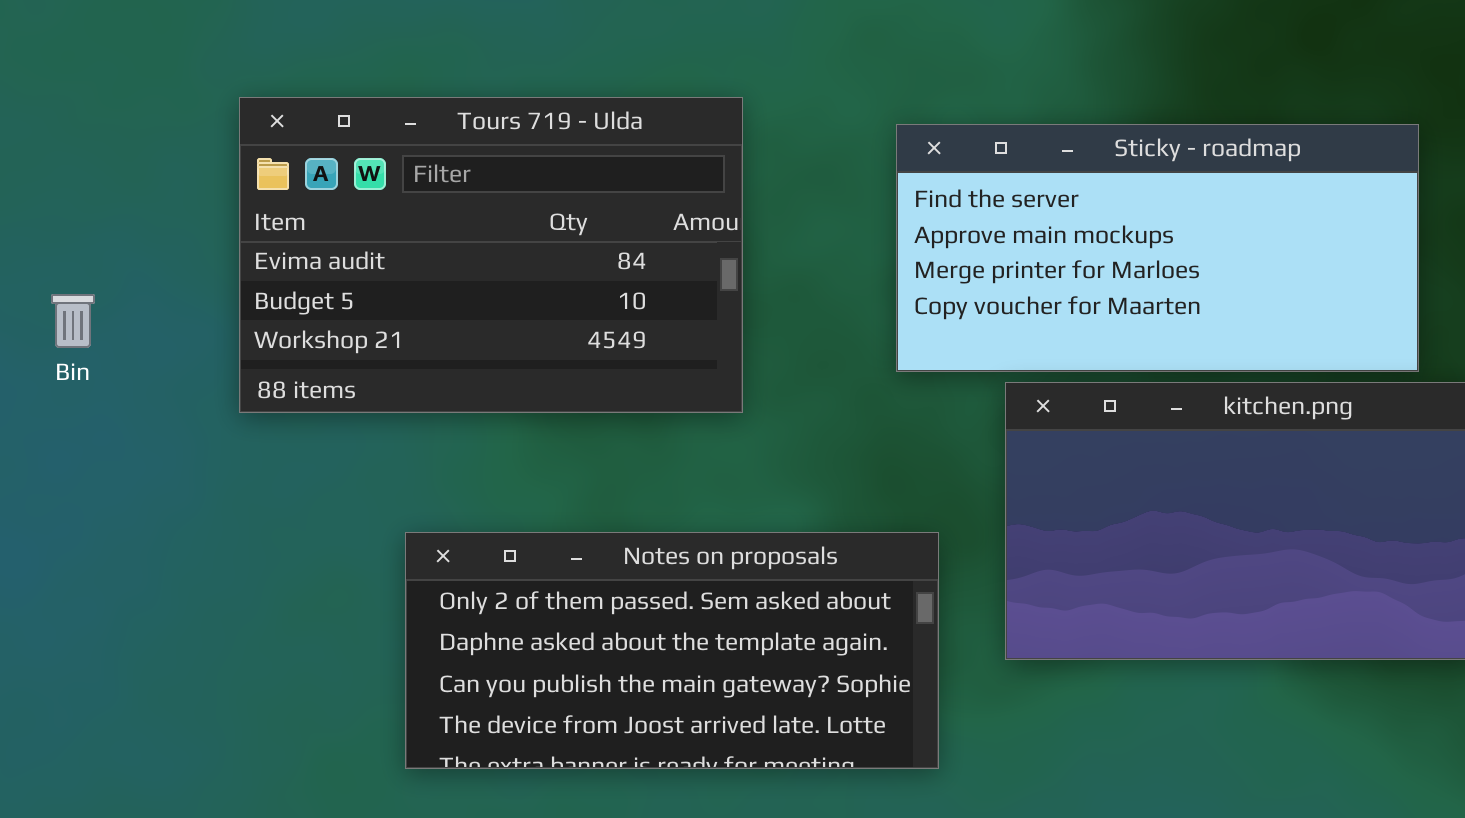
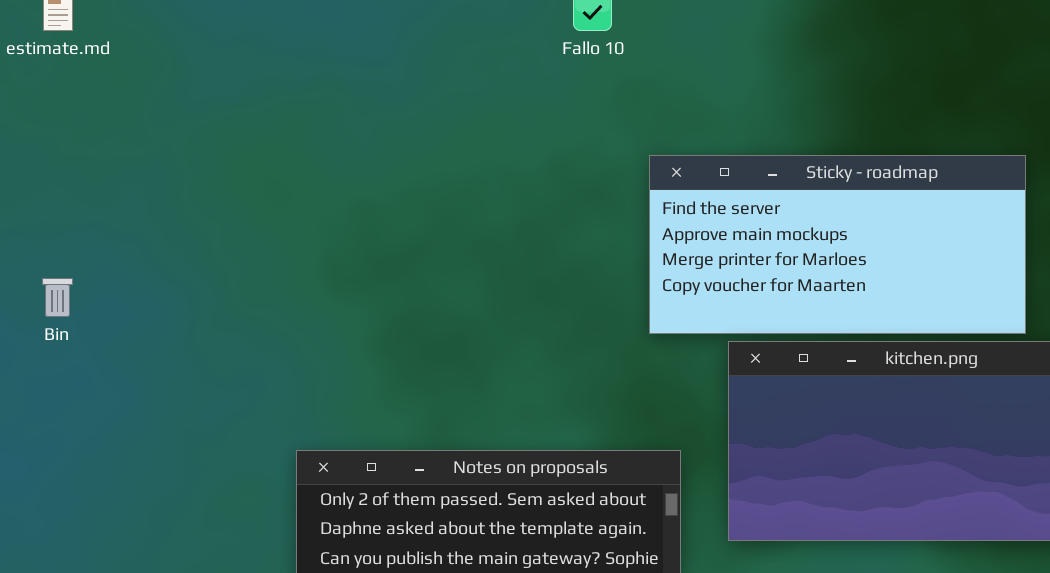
Tours 719 - Ulda: [239,97,743,413] -> none, closed

